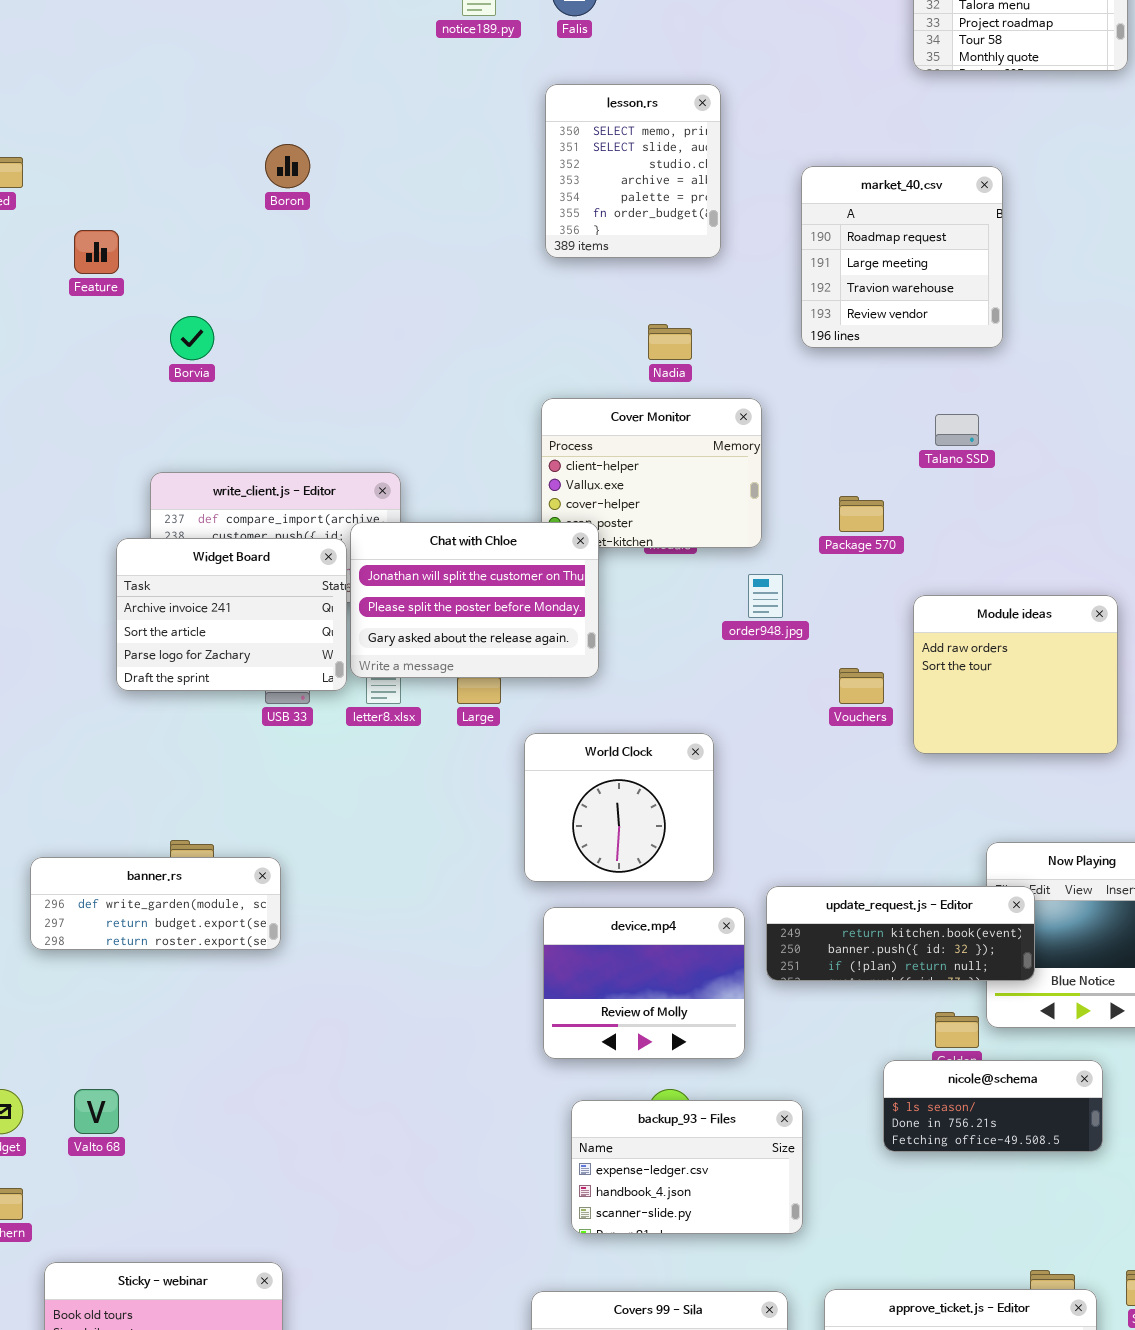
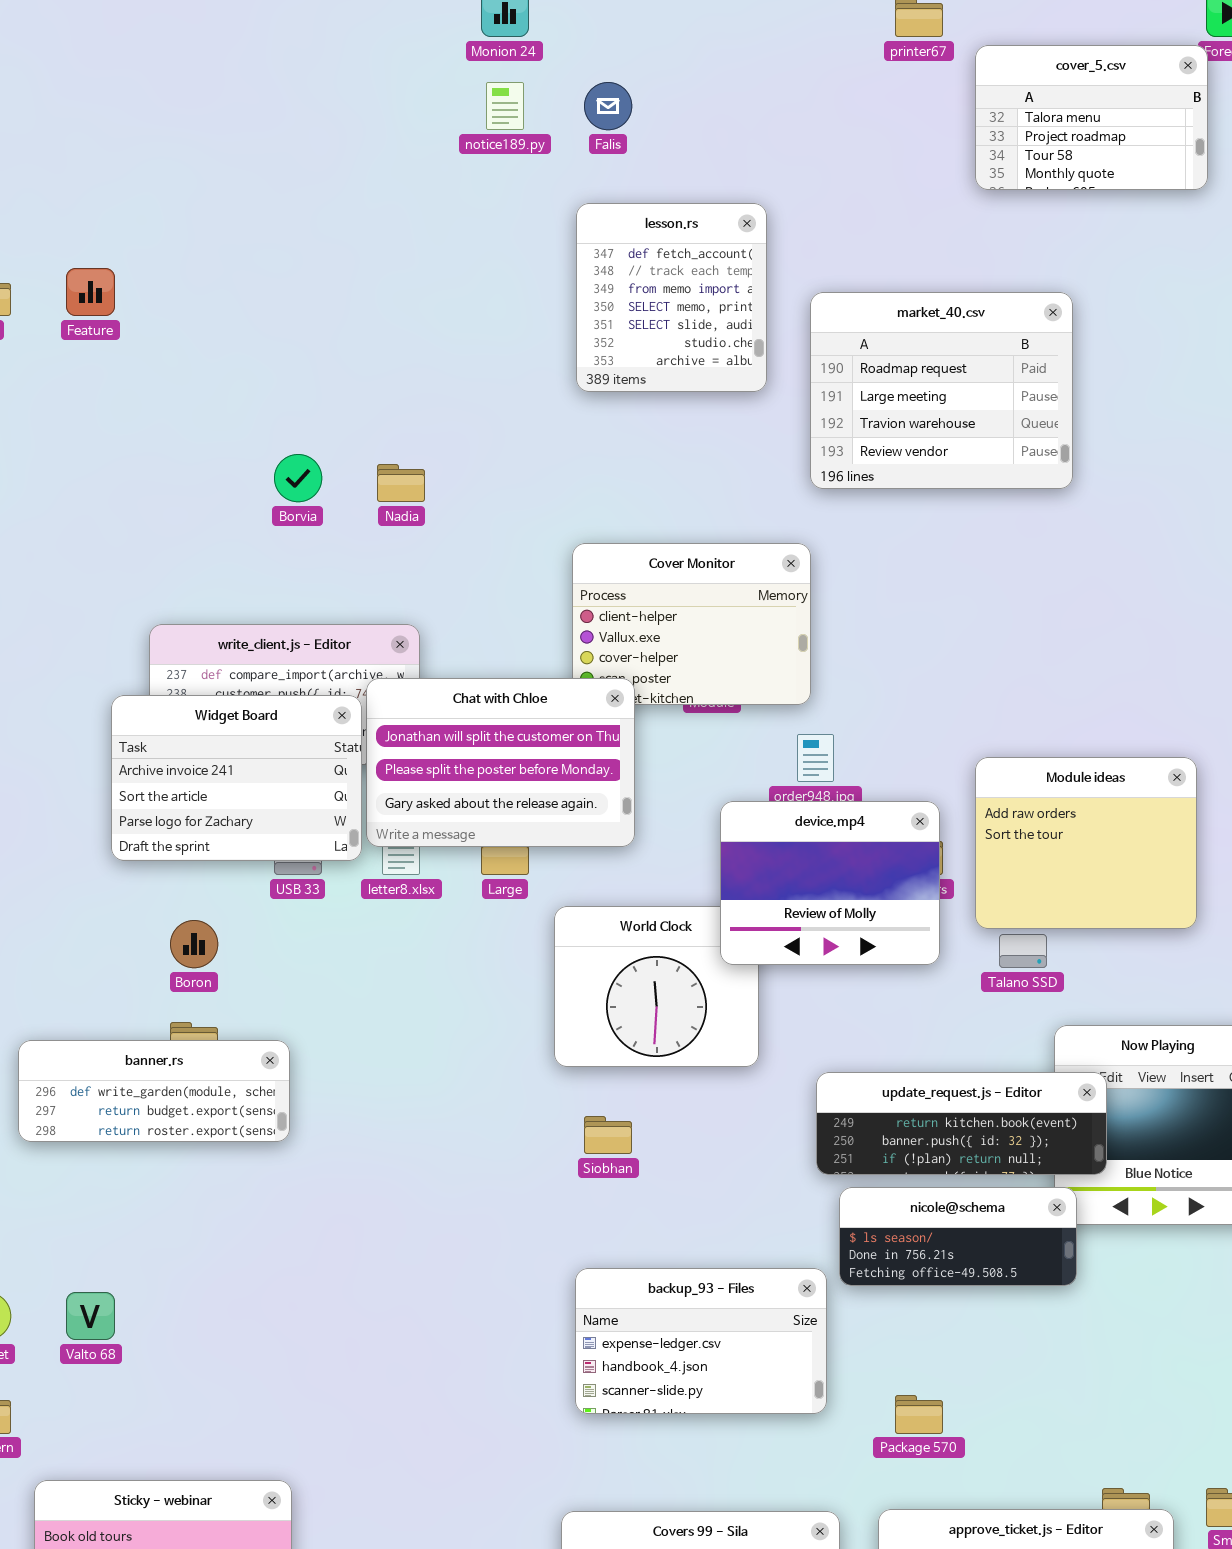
lesson.rs: [545,84,721,258] -> [576,203,767,392], scrolled up 3 rows
Boron: [265,144,310,188] -> [170,920,218,968], moved
market_40.csv: [801,166,1003,348] -> [810,292,1073,489], resized
Feature: [74,230,119,274] -> [66,268,115,316], moved
Borvia: [170,316,214,360] -> [274,454,322,502], moved
Nadia: [648,324,692,360] -> [377,464,425,502], moved
Talano SSD: [935,414,979,446] -> [999,934,1047,968], moved
Package 570: [839,496,884,532] -> [895,1395,943,1434], moved
device.mp4: [543,907,745,1059] -> [720,801,940,965], moved
nicole@schema: [883,1060,1103,1152] -> [839,1187,1077,1286], moved
backup_93 - Files: [571,1100,803,1234] -> [575,1268,827,1414], moved

